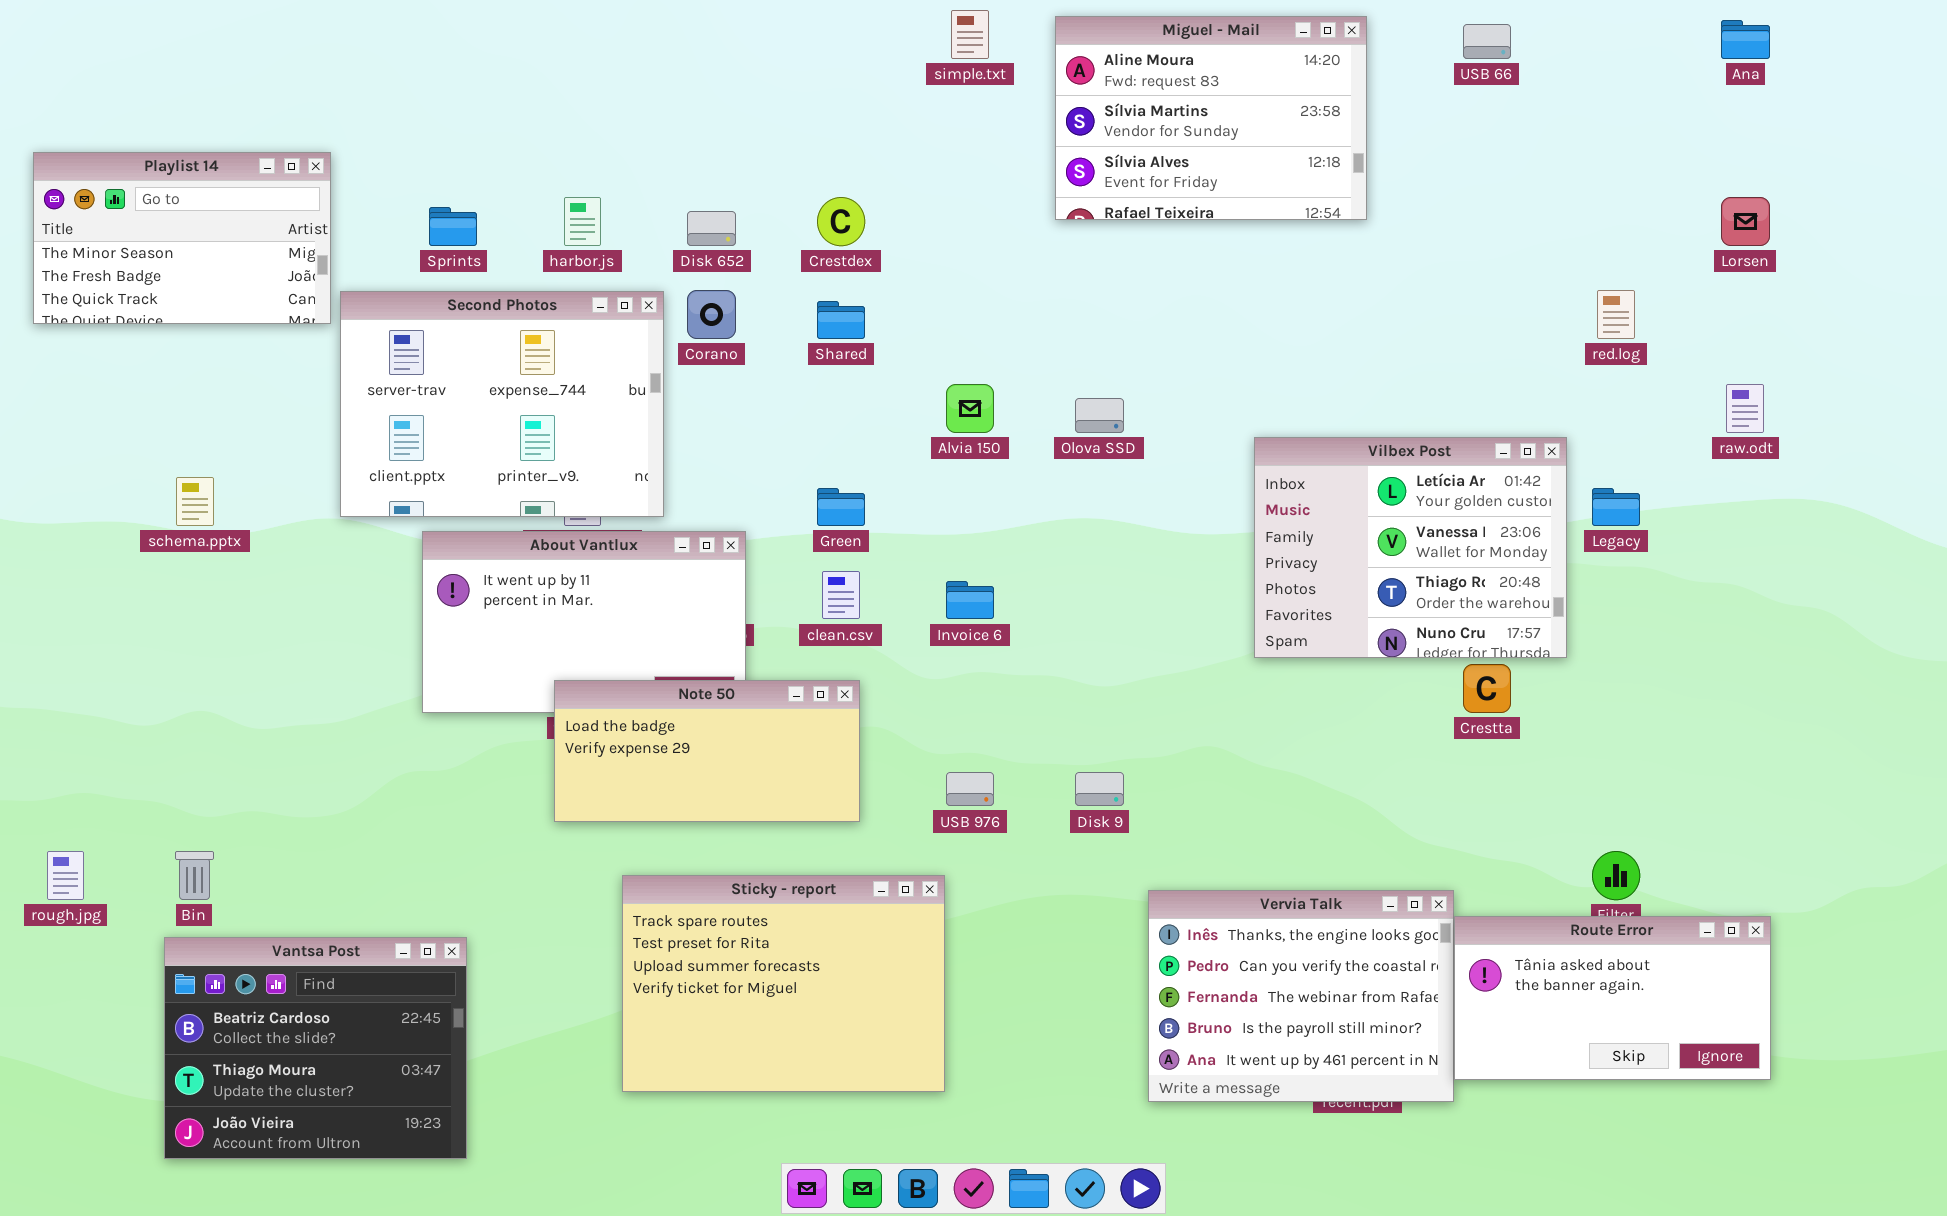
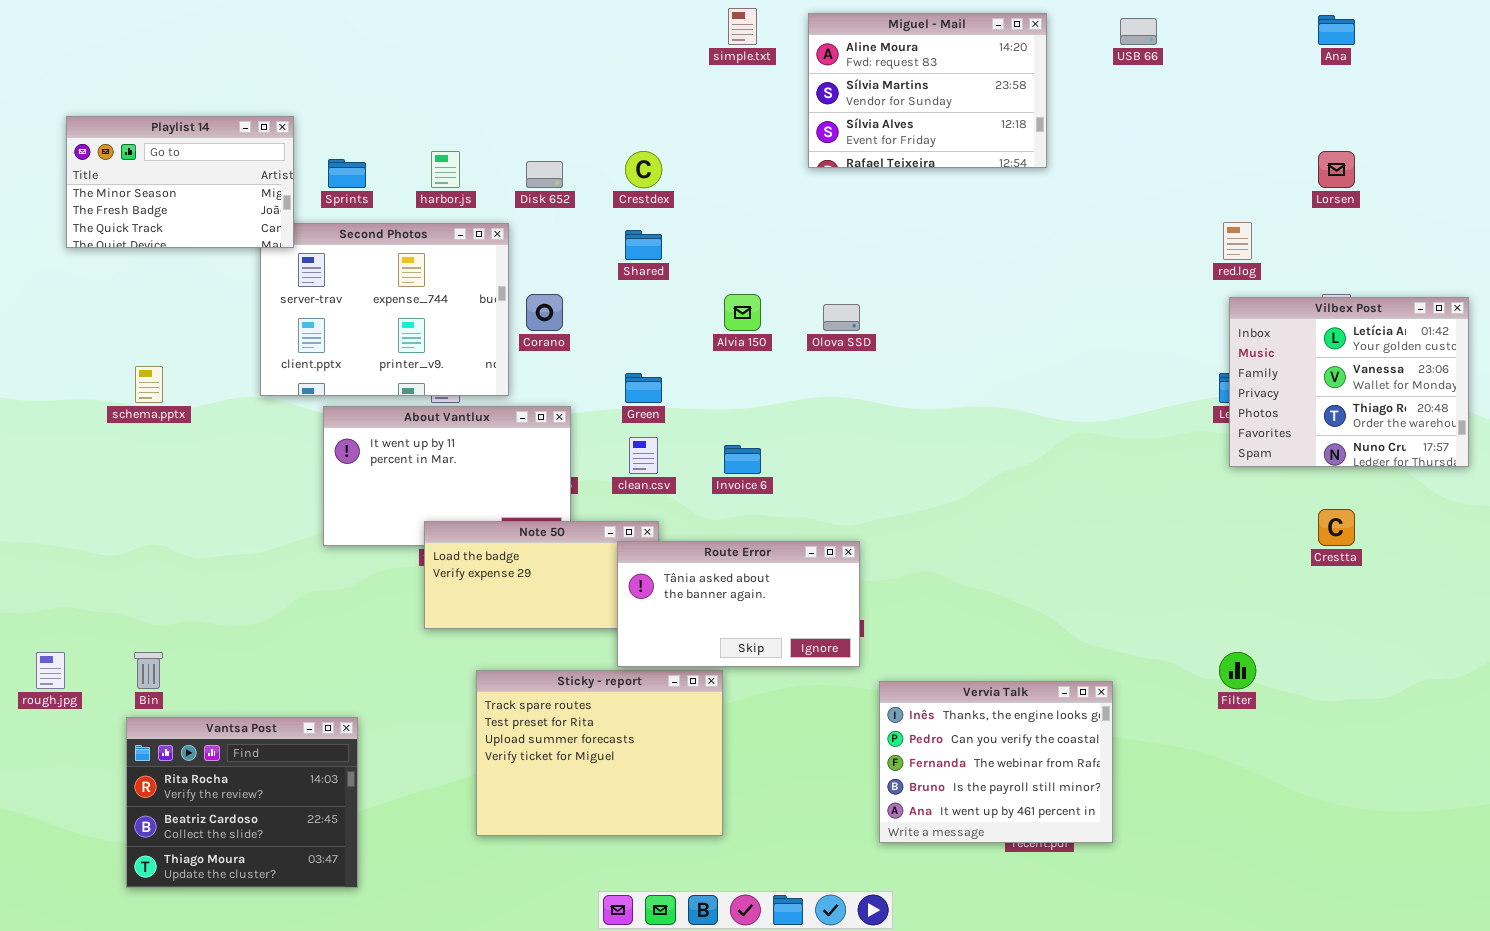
Playlist 14: [33,152,331,324] -> [66,116,294,248], moved
Corano: [687,290,736,339] -> [526,294,563,331], moved
Vilbex Post: [1254,437,1567,658] -> [1229,297,1469,467], moved
Crestta: [1463,664,1511,713] -> [1318,509,1355,546], moved
Route Error: [1454,916,1771,1080] -> [617,541,860,667], moved
Vantsa Post: [164,937,467,1159] -> [126,717,358,888], scrolled up 1 row

